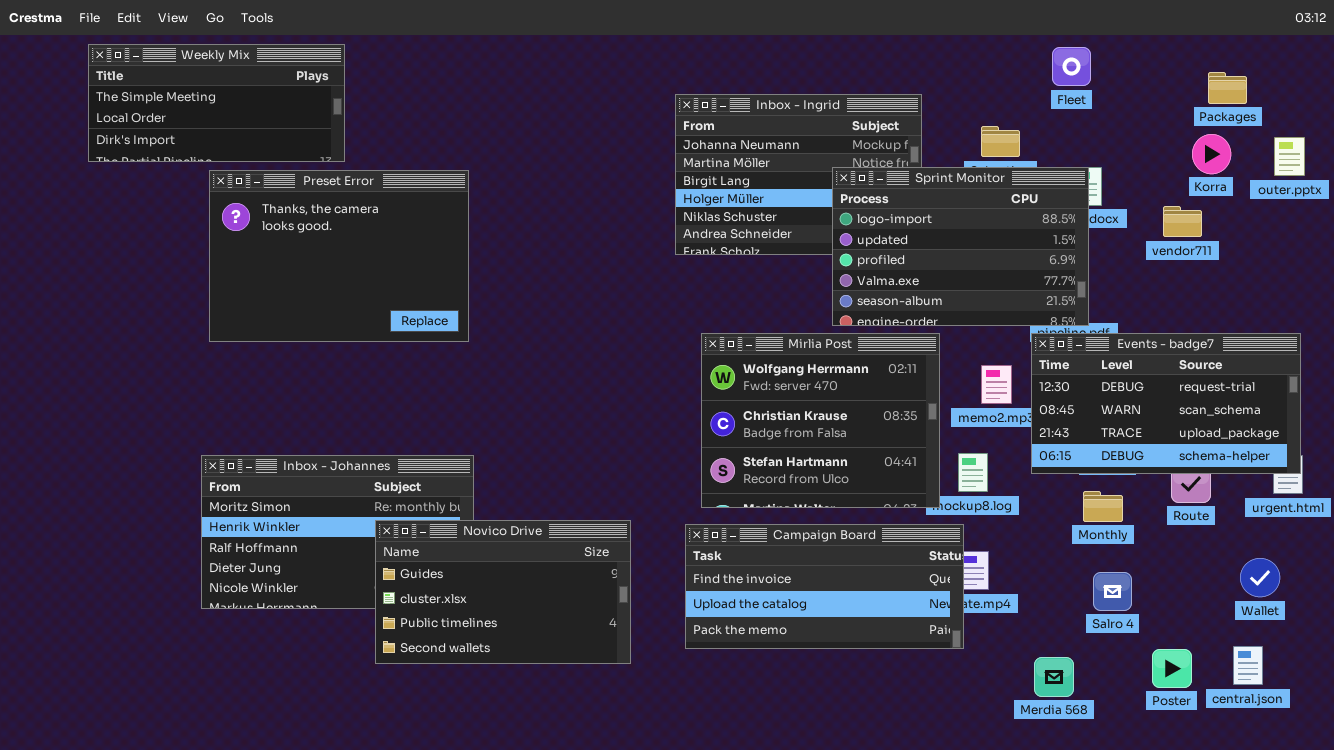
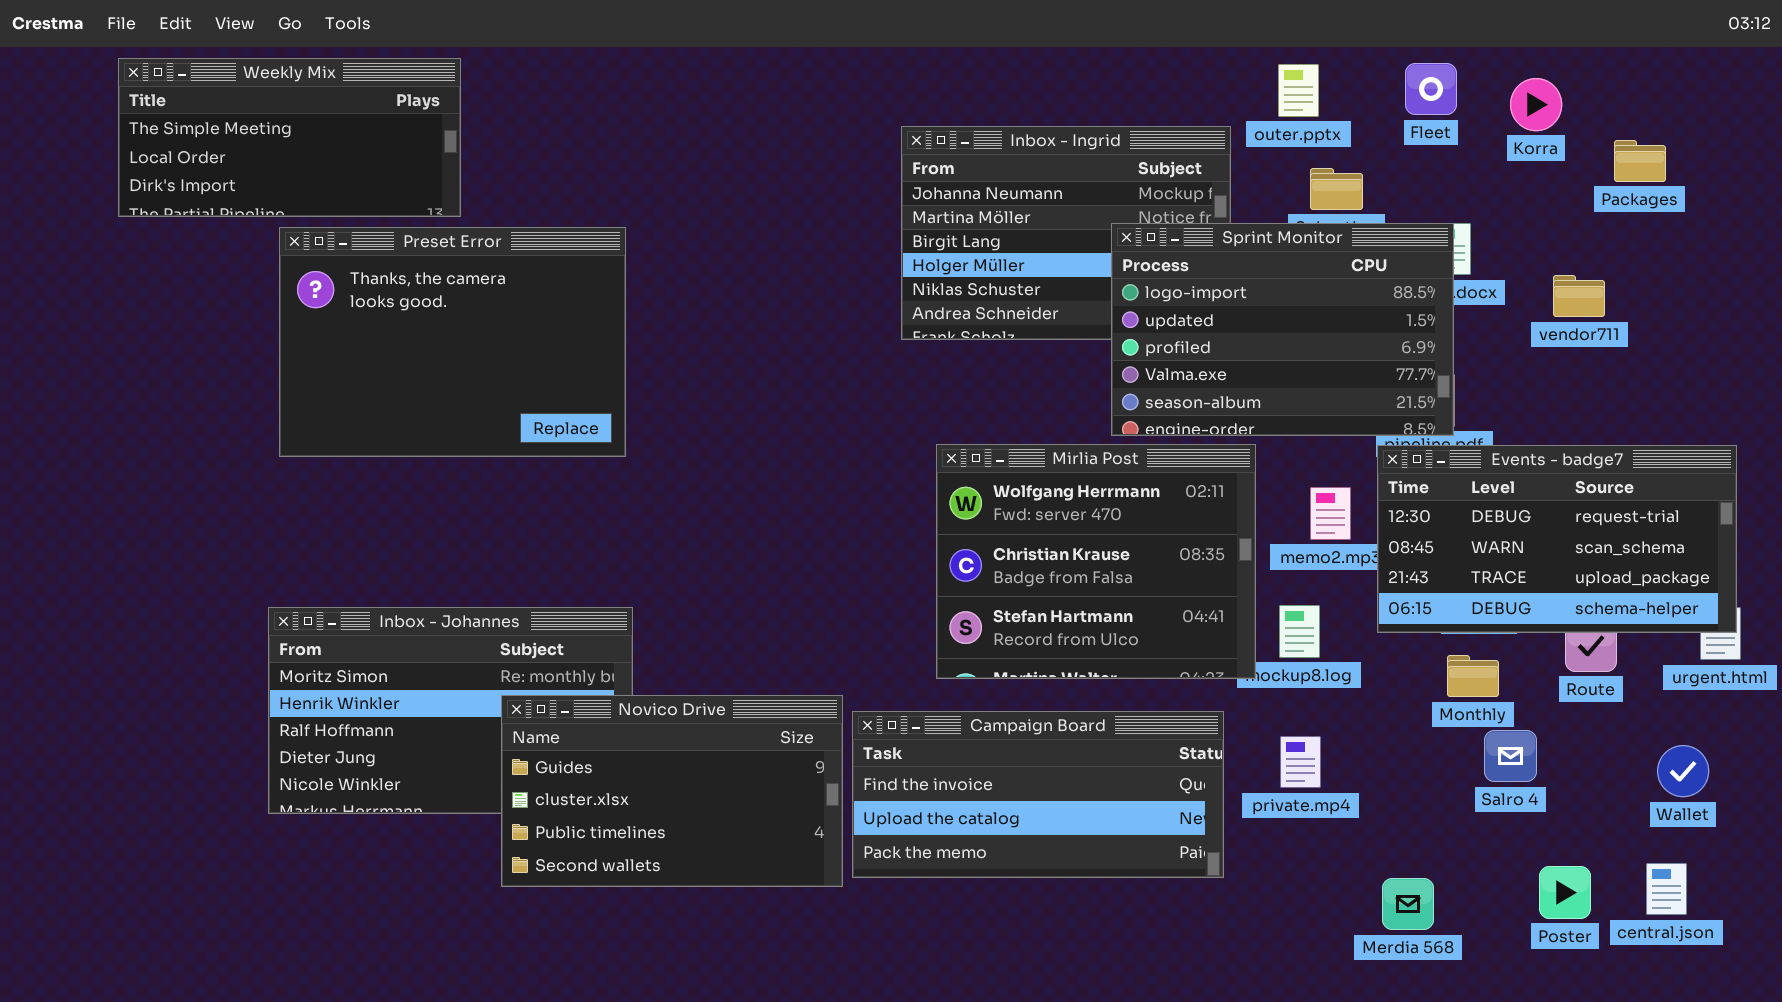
Packages: [1208,72,1247,104] -> [1614,140,1666,182], moved
Korra: [1192,134,1231,174] -> [1510,78,1562,131], moved
outer.pptx: [1274,137,1305,176] -> [1278,64,1319,117], moved
Campaign Board: [685,524,964,649] -> [852,711,1224,878], moved
Salro 4: [1093,572,1132,611] -> [1484,730,1537,782], moved

